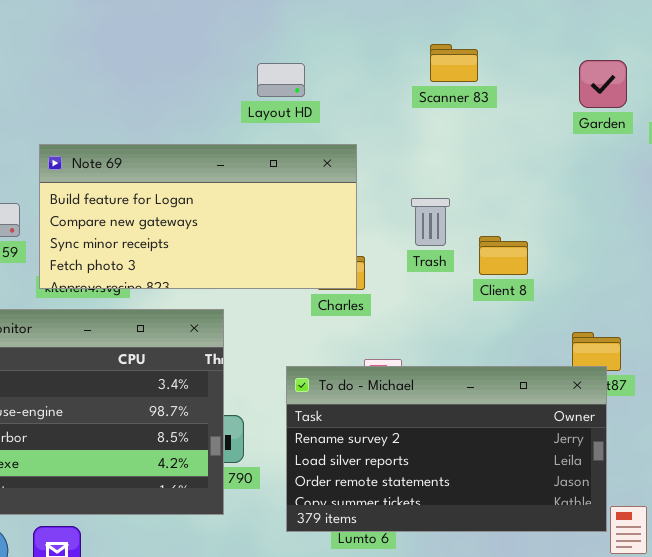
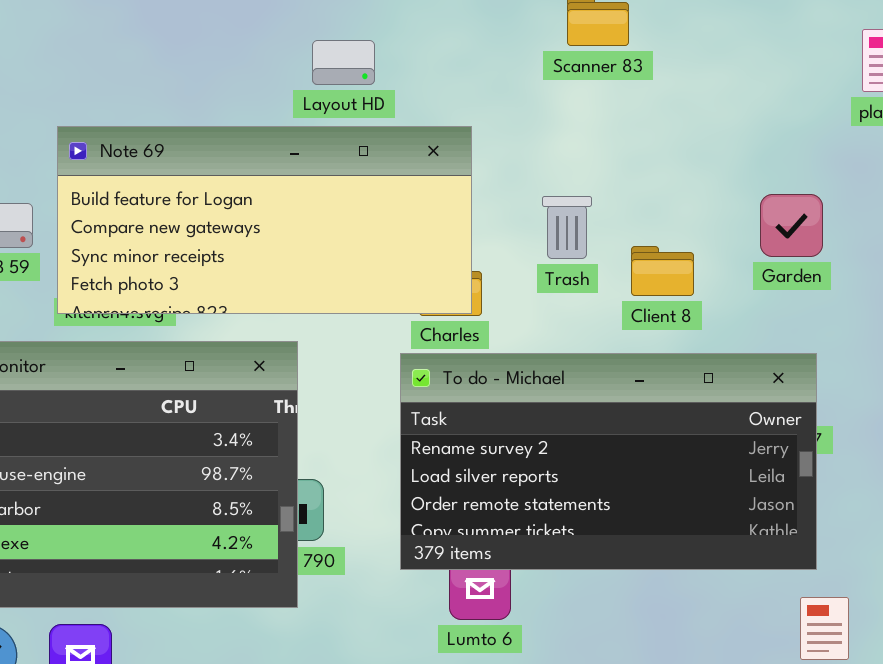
Garden: [579,60,627,108] -> [760,194,823,257], moved
Layout HD: [257,63,305,97] -> [312,40,375,85], moved
To do - Michael: [286,366,607,532] -> [400,353,817,570], moved

